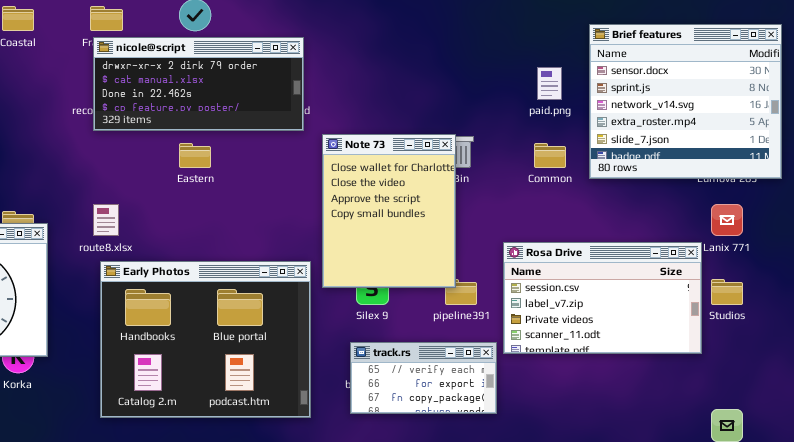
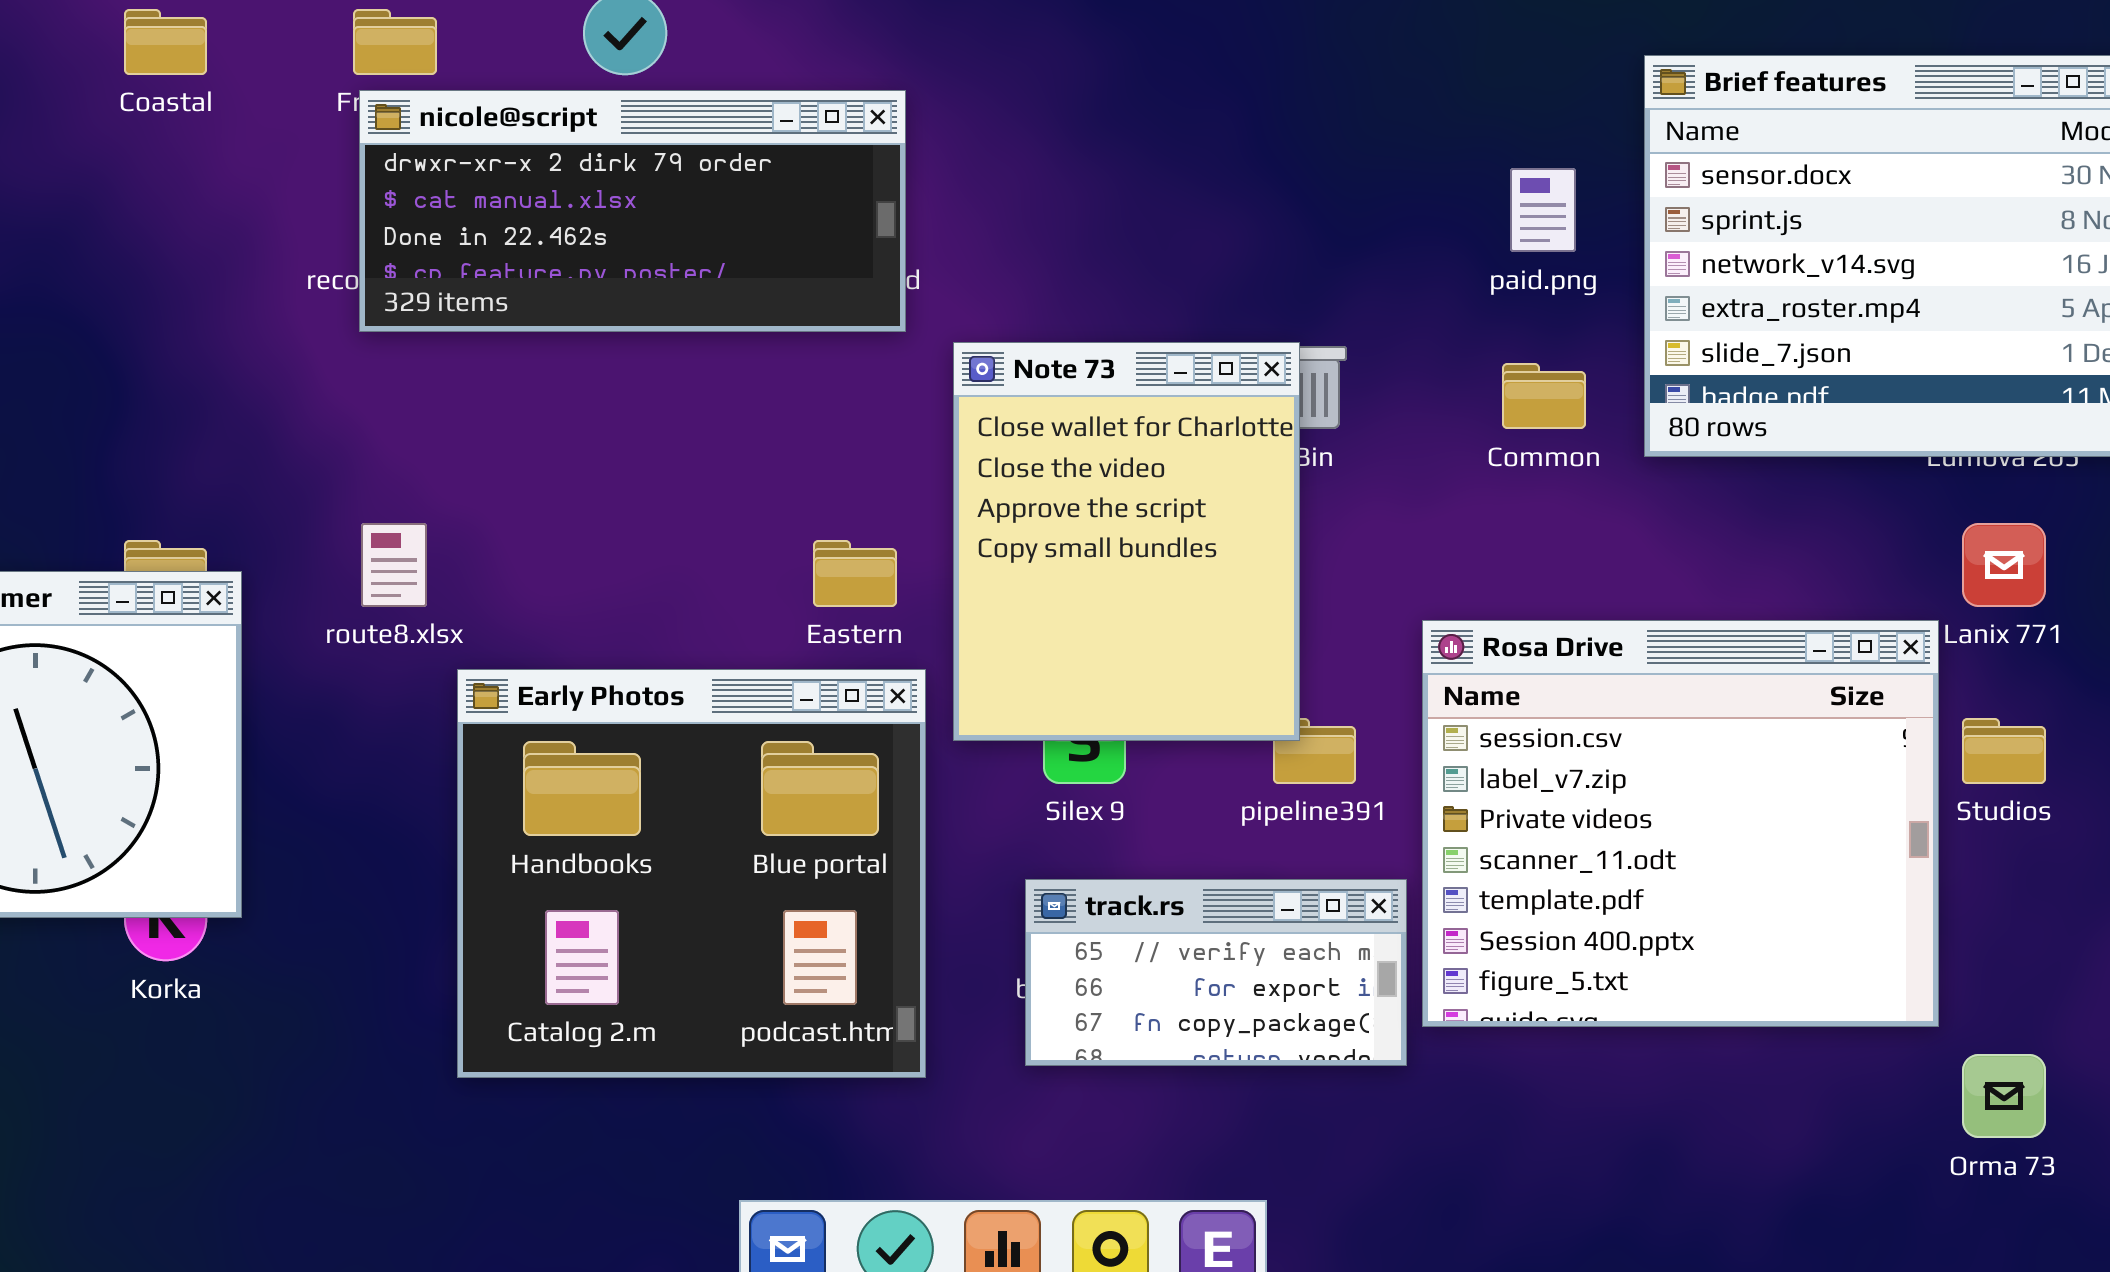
Eastern: [179,143,211,168] -> [813,540,897,607], moved
Rosa Drive: [503,242,702,354] -> [1422,620,1939,1027], resized
Early Photos: [100,261,311,418] -> [457,669,926,1078], resized

